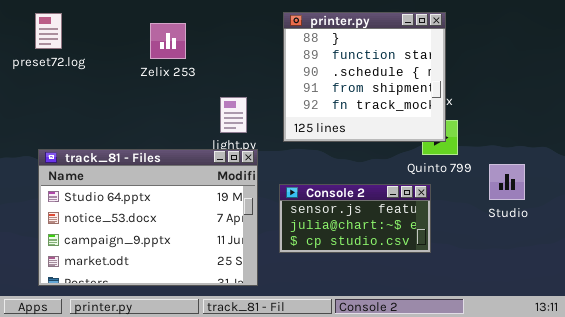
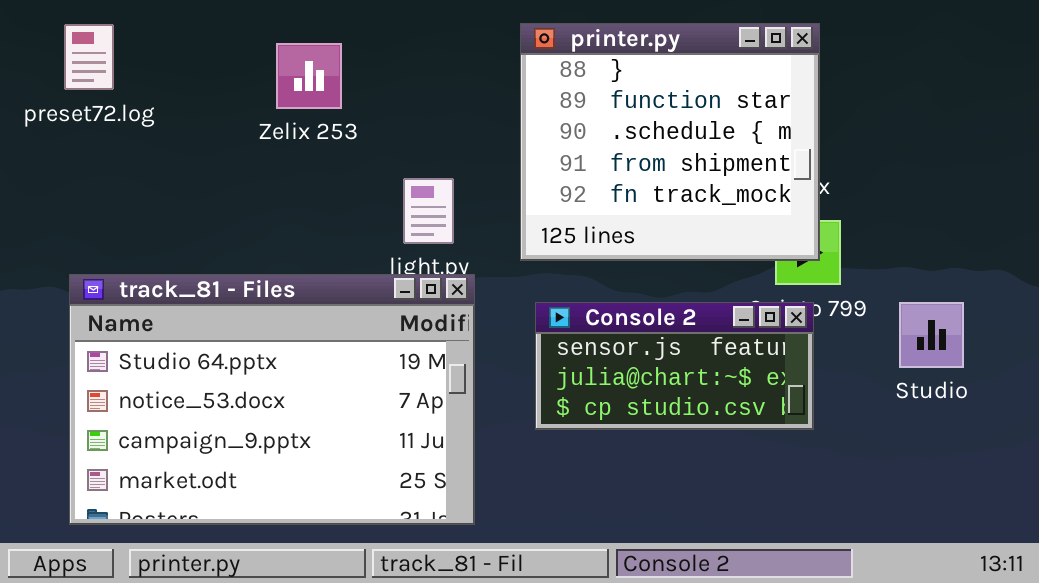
Console 2: [279,184,431,253] -> [535,302,814,430], moved

